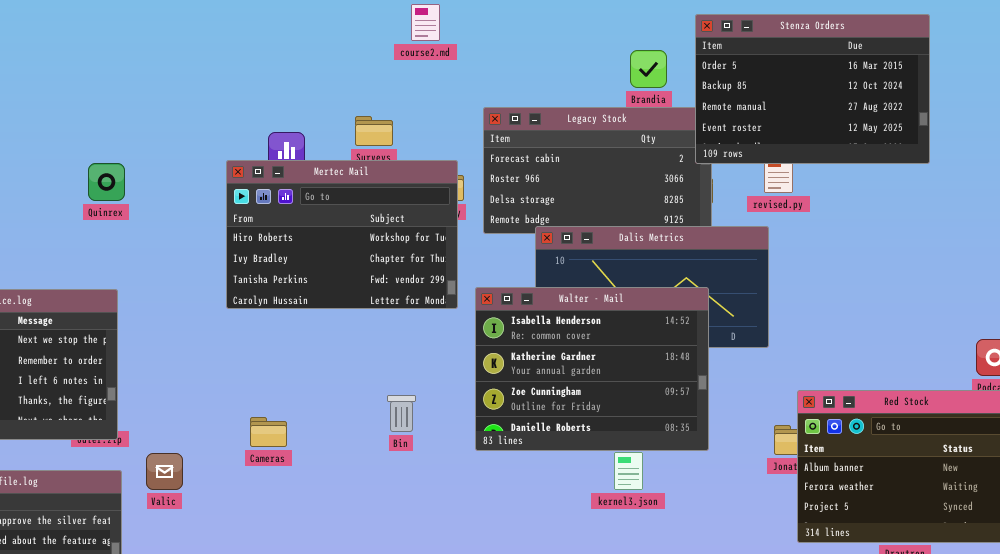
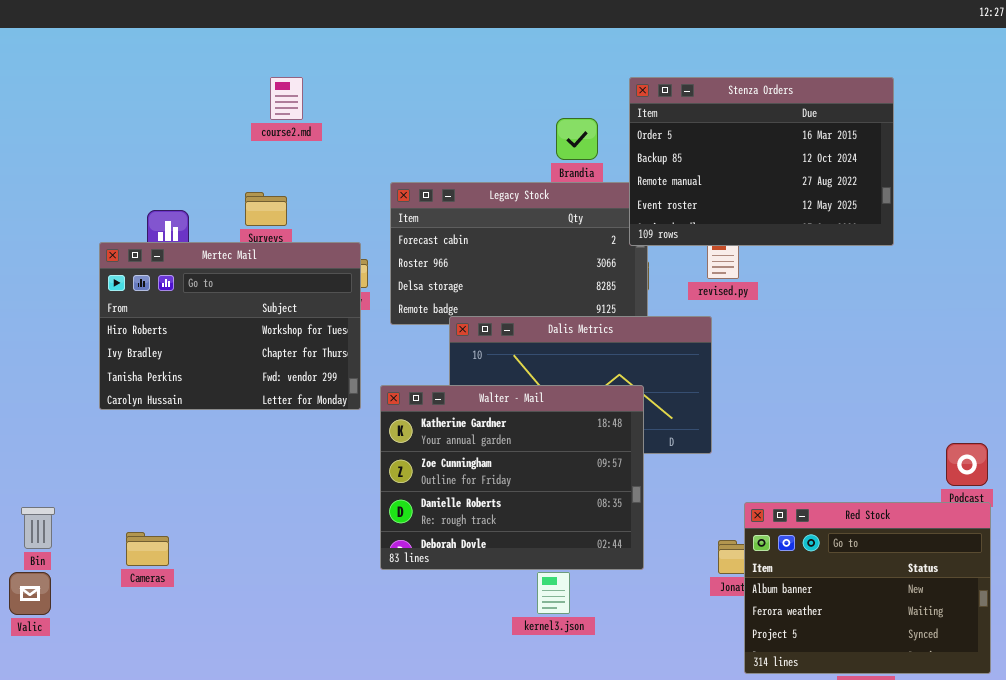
course2.md: [411,4,440,41] -> [270,77,303,120], moved
Walter - Mail: [475,287,709,451] -> [380,385,644,570], scrolled down 1 row
Bin: [387,395,416,432] -> [21,507,55,549], moved

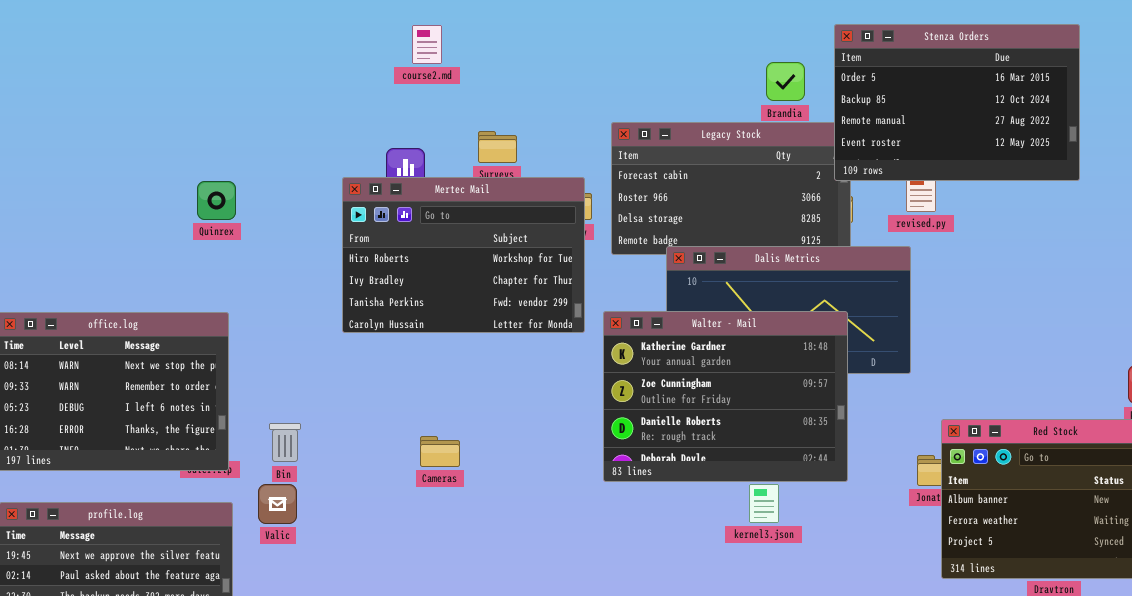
course2.md: [270,77,303,120] -> [412,25,442,64], moved
Cameras: [126,532,169,566] -> [420,436,460,467], moved

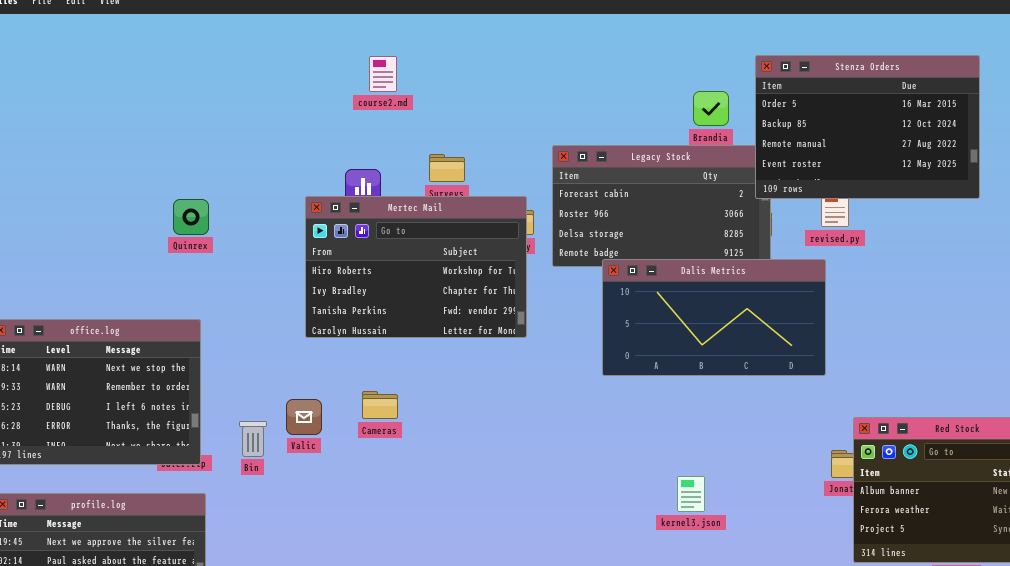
Walter - Mail: [603,311,848,482] -> none, closed
Cameras: [420,436,460,467] -> [362,391,398,419], moved
Valic: [258,484,297,524] -> [286,399,322,435], moved

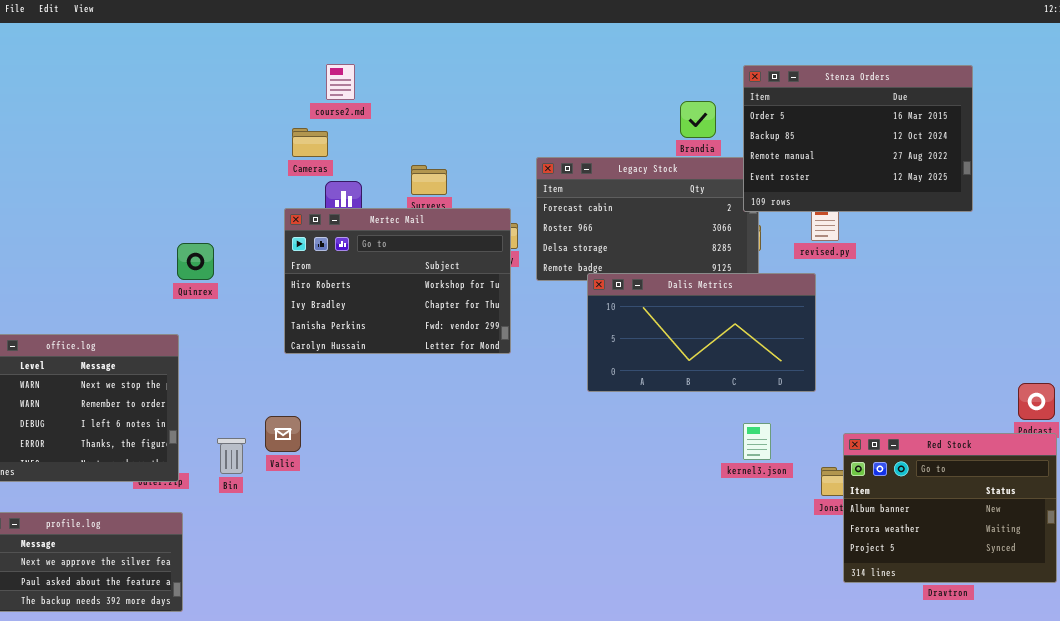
course2.md: [369,56,397,92] -> [326,64,355,100], moved
Quinrex: [173,199,209,235] -> [177,243,214,280], moved
Cameras: [362,391,398,419] -> [292,128,328,157], moved
kernel3.json: [677,476,705,512] -> [743,423,771,460], moved

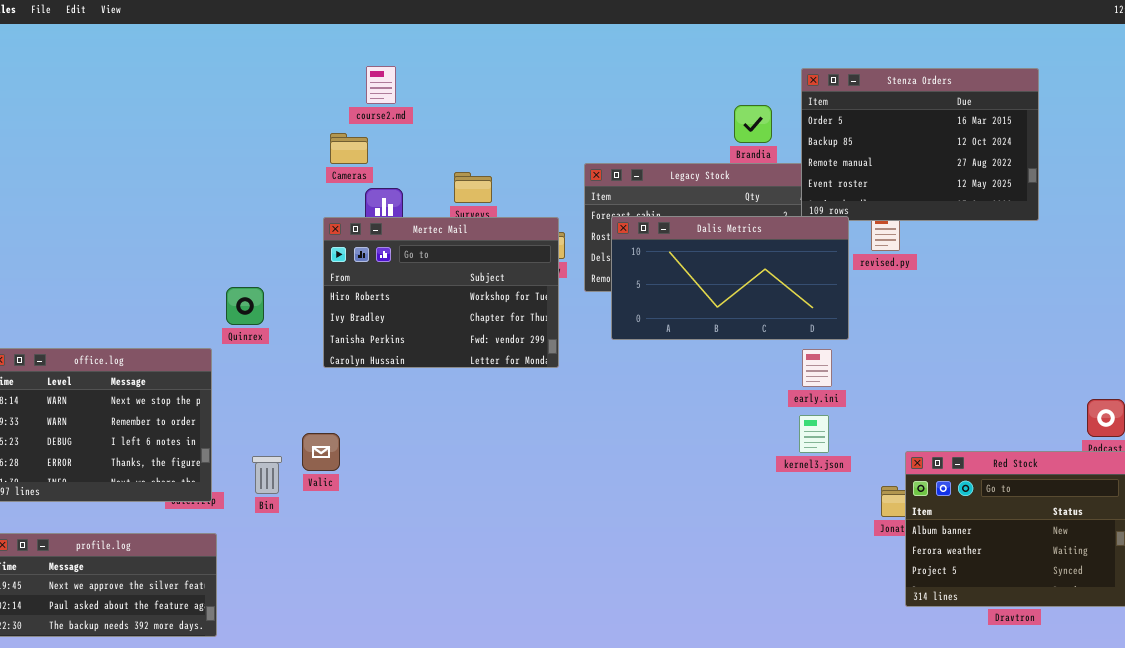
Quinrex: [177,243,214,280] -> [226,287,264,325], moved
Dalis Metrics: [587,273,816,392] -> [611,216,849,340], moved
kernel3.json: [743,423,771,460] -> [799,415,829,453], moved

